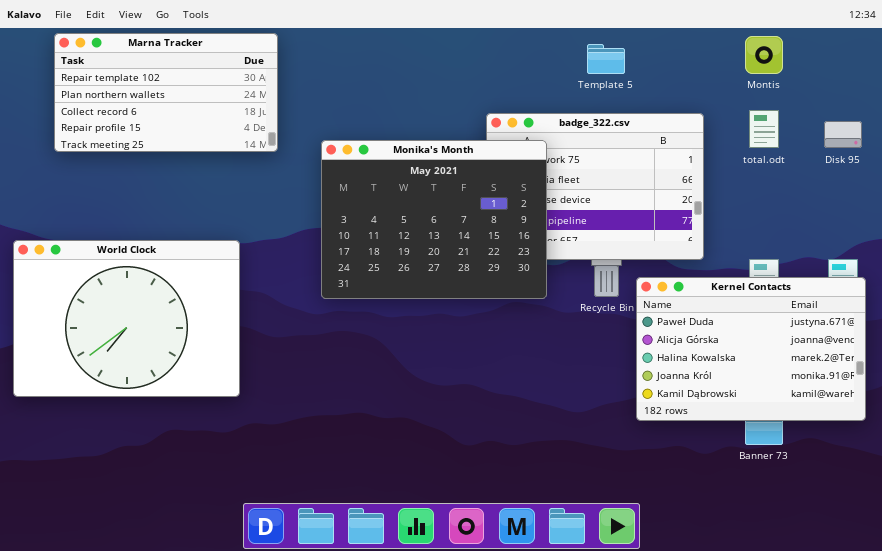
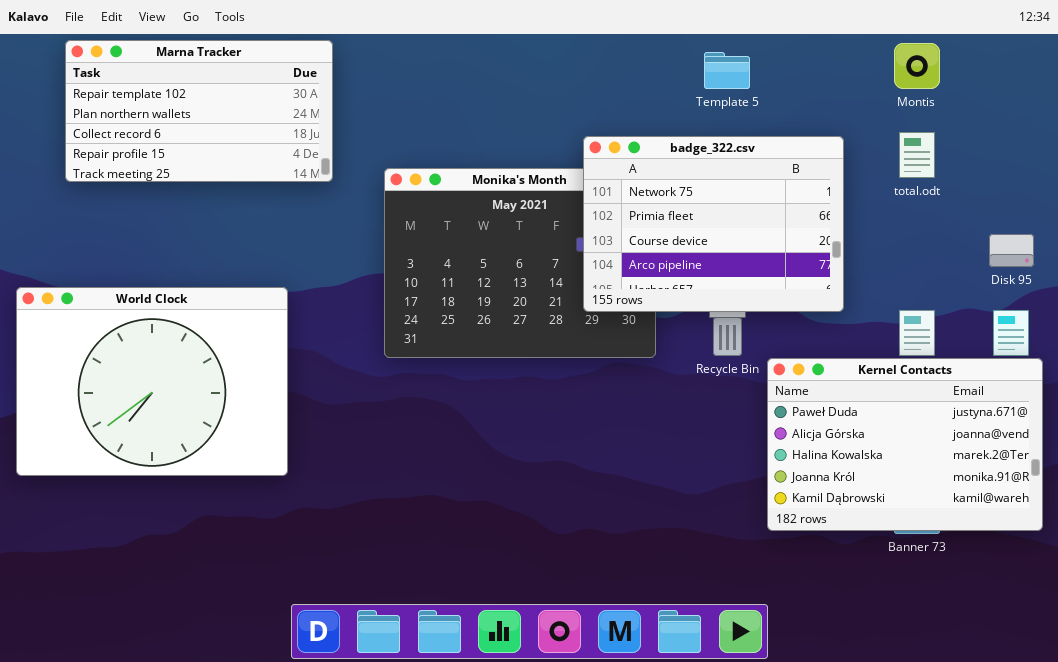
badge_322.csv: [486,113,704,260] -> [583,136,844,312], raised
Disk 95: [824,121,862,148] -> [989,234,1034,267], moved
Kernel Contacts: [636,277,866,421] -> [767,358,1043,531], moved

